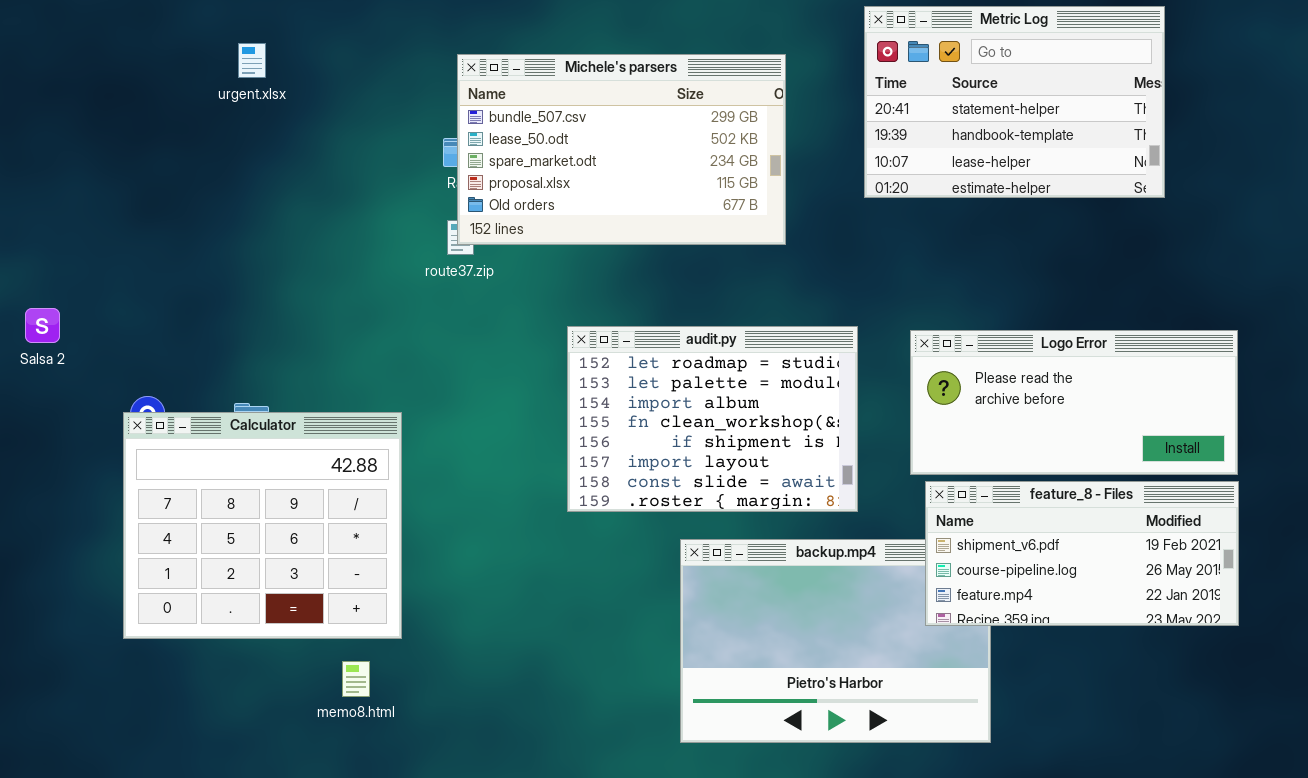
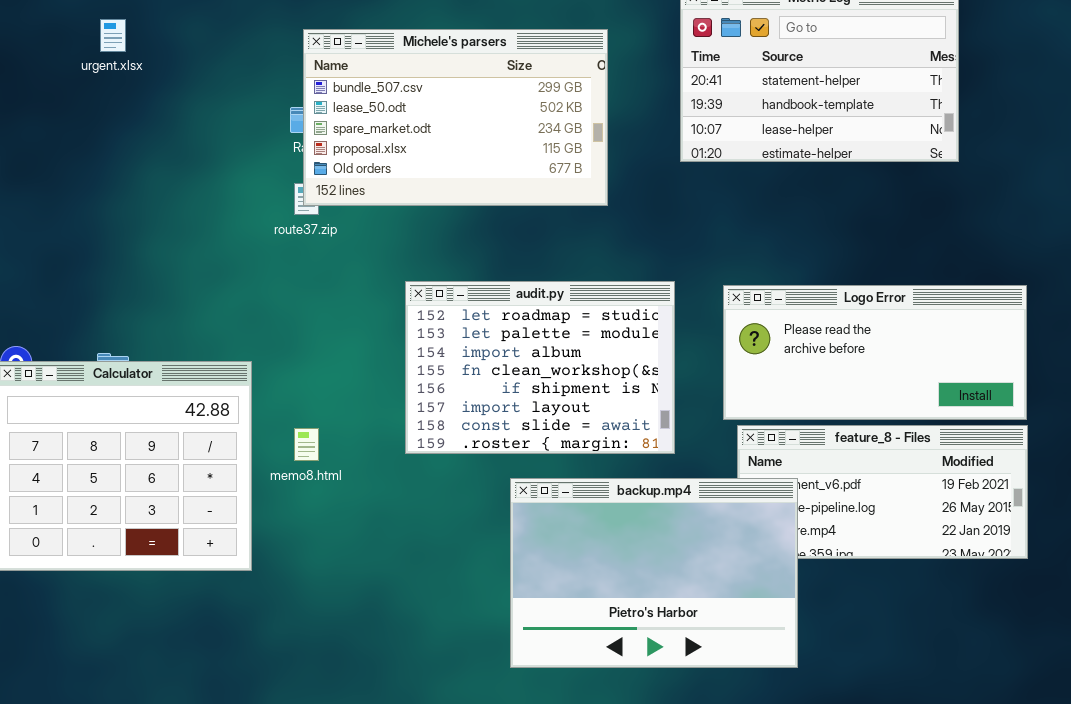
backup.mp4: [680,539,991,743] -> [510,478,798,668], raised
memo8.html: [342,661,370,697] -> [294,428,319,461], moved

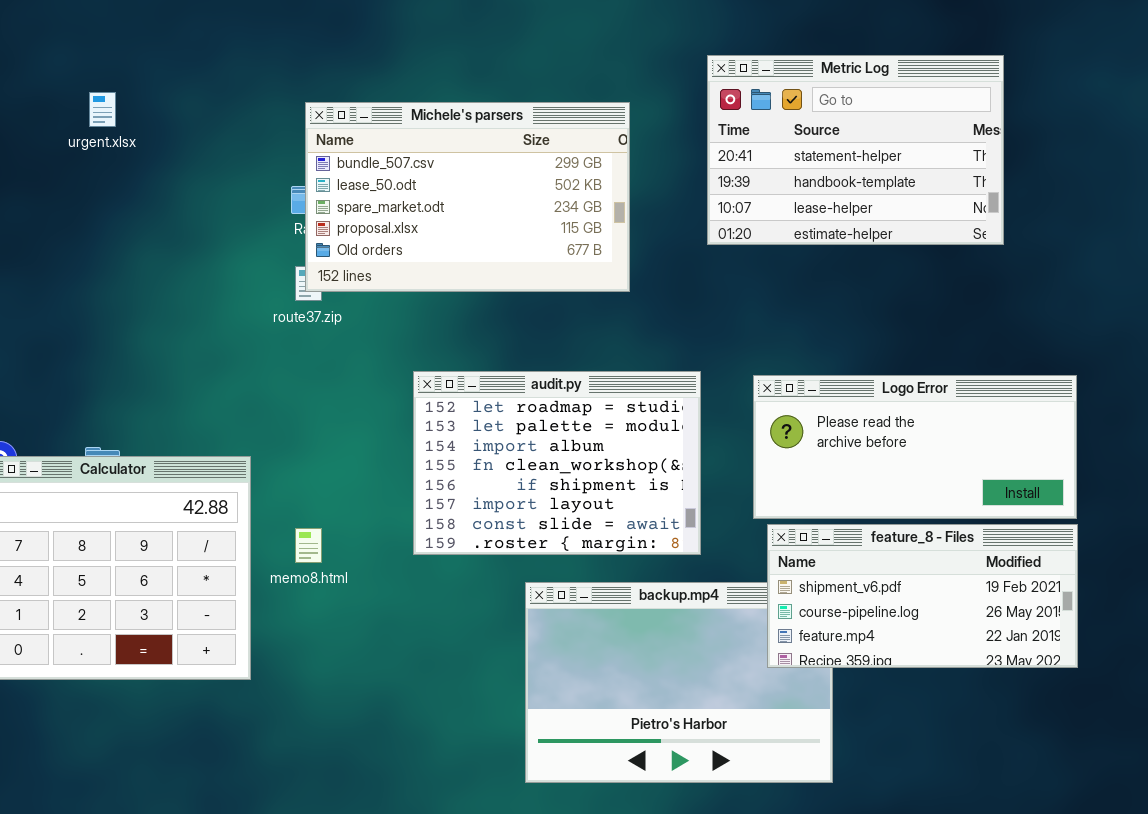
feature_8 - Files: [737,425,1028,559] -> [767,524,1078,668], raised

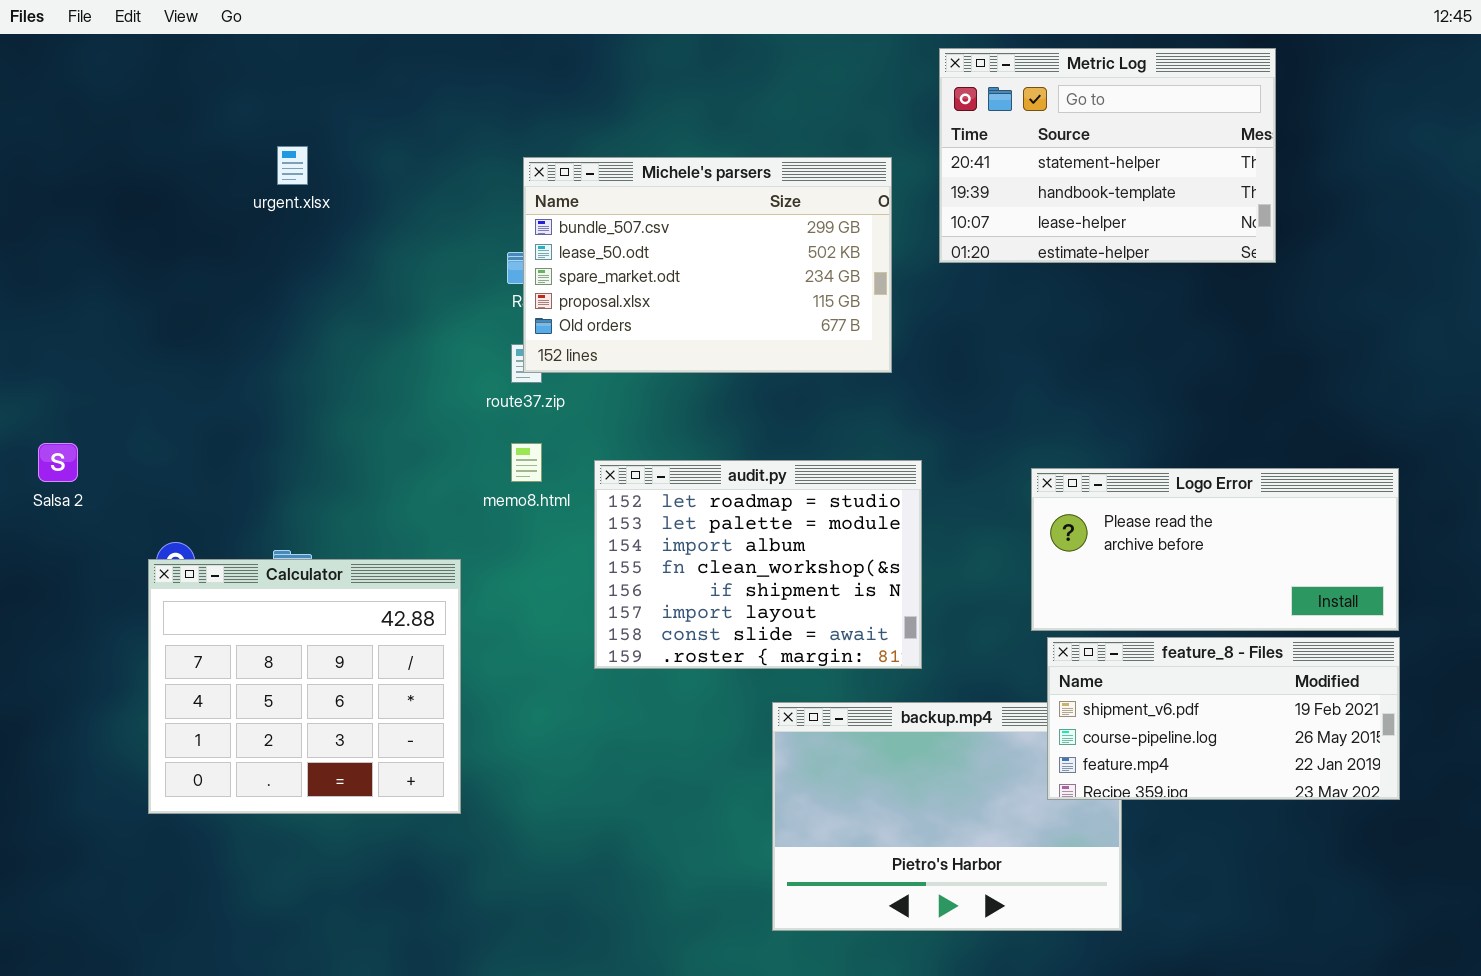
Metric Log: [707,55,1004,245] -> [939,48,1276,263], moved
audit.py: [413,371,701,555] -> [594,460,922,669], moved
memo8.html: [295,528,322,563] -> [511,443,542,482], moved

